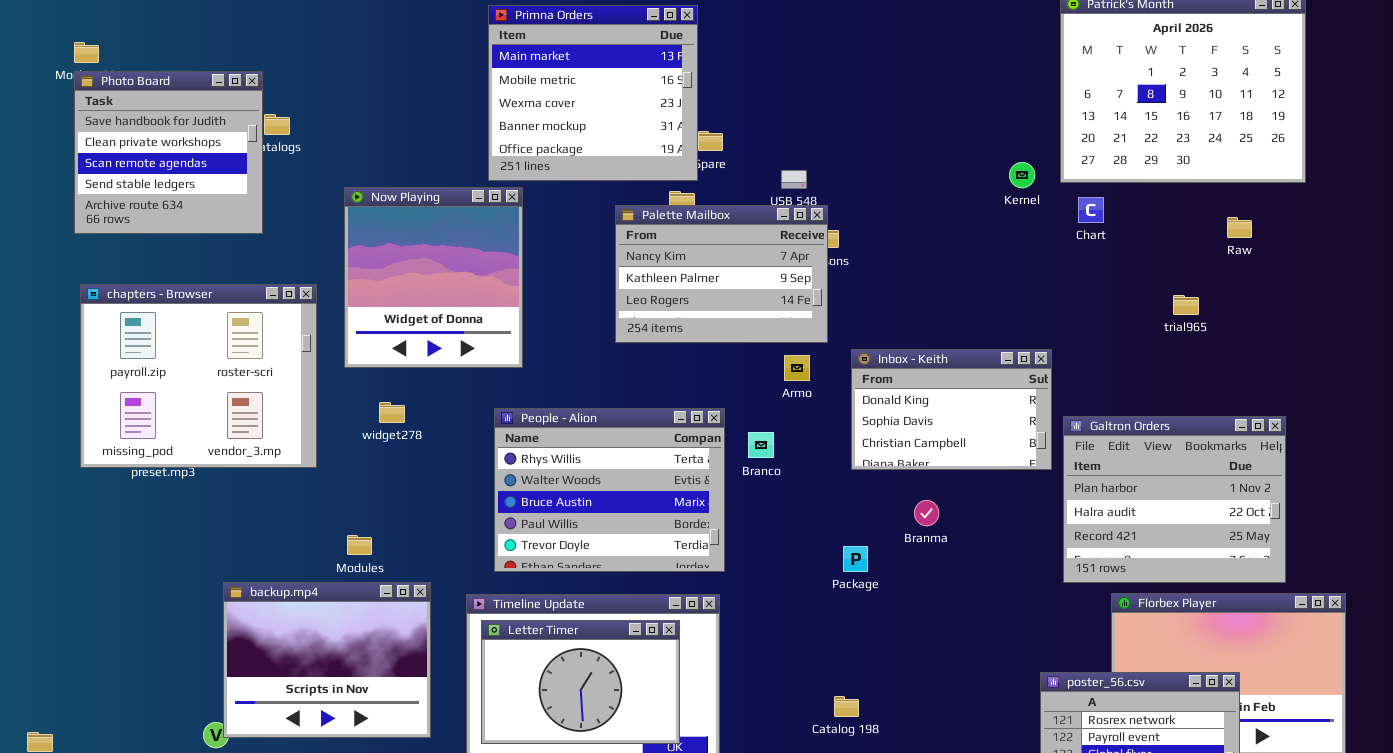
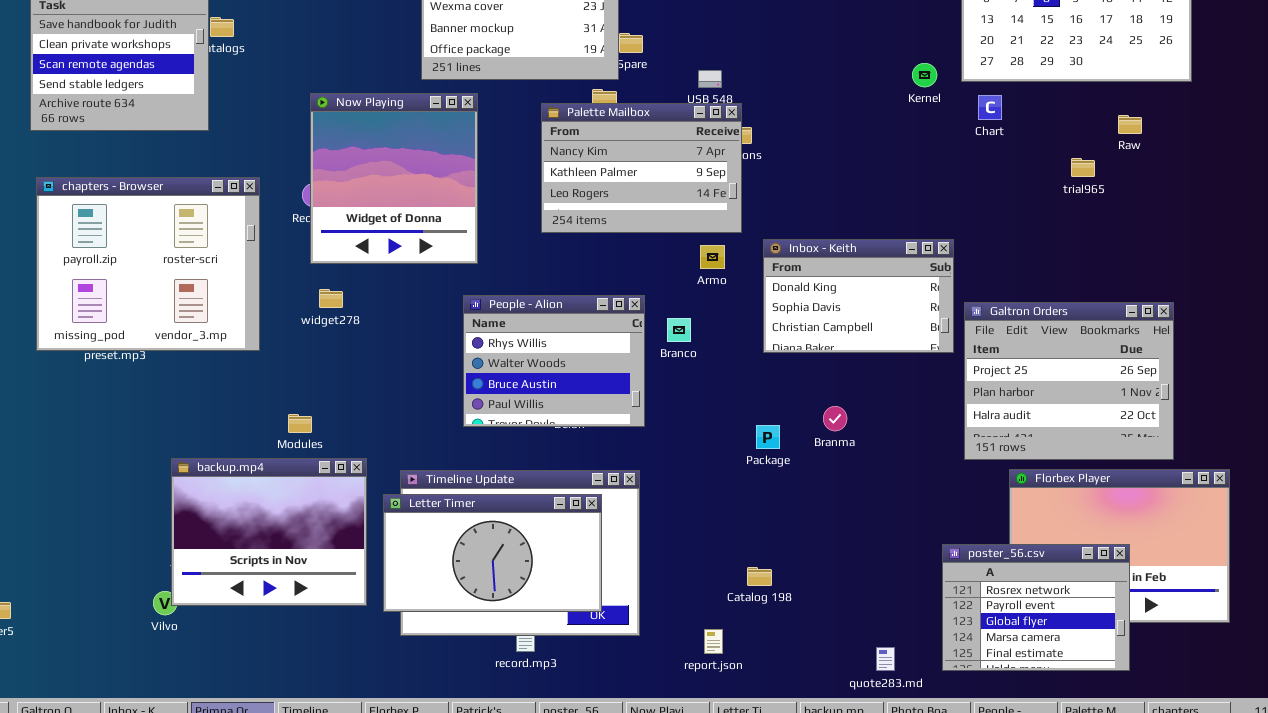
Now Playing: [344,187,523,368] -> [310,93,478,264], moved
trial965: [1173,295,1199,315] -> [1071,158,1095,177], moved
People - Alion: [494,408,725,572] -> [463,295,645,427], resized
Galtron Orders: [1063,416,1286,583] -> [964,302,1174,460], scrolled up 1 row
Branma: [914,500,939,526] -> [823,406,847,431], moved
Letter Timer: [481,620,680,744] -> [383,494,602,612], resized

